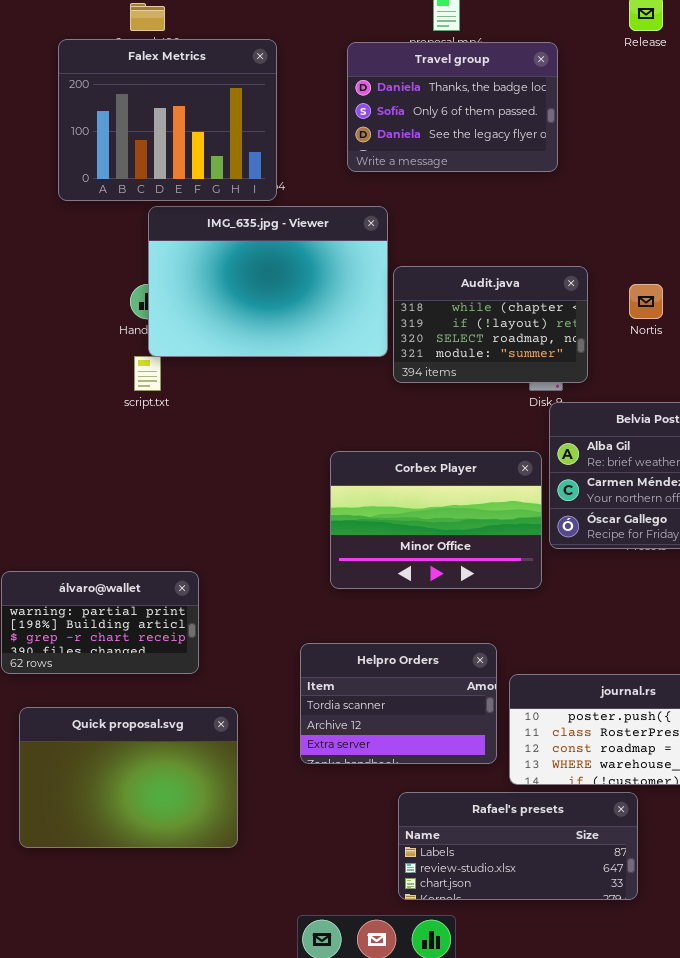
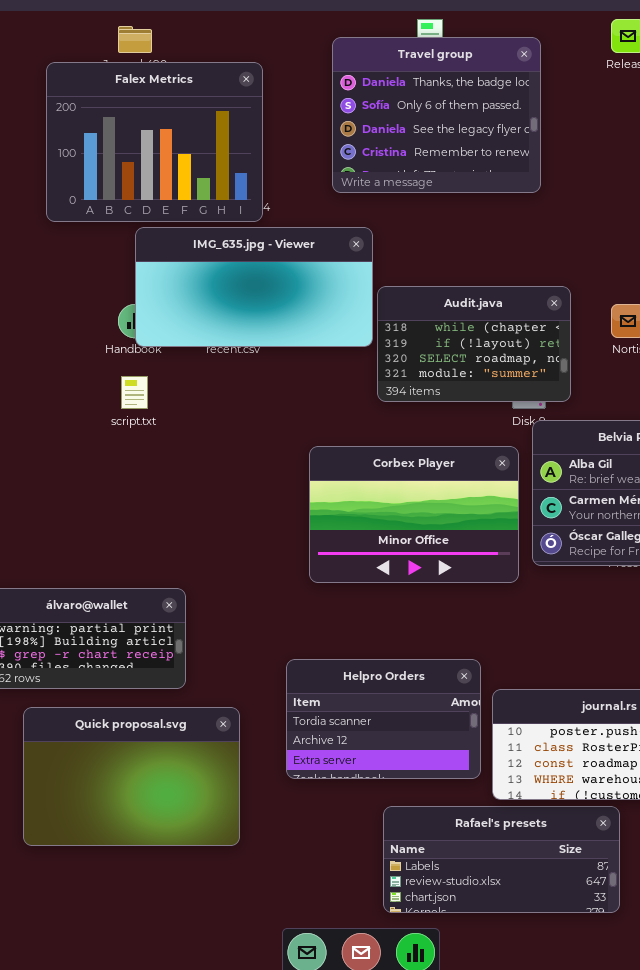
Travel group: [347,42,558,172] -> [332,37,541,193], resized
IMG_635.jpg - Viewer: [148,206,388,357] -> [135,227,373,347], resized
Corbex Player: [330,451,542,589] -> [309,446,519,583], moved
Quick proposal.svg: [19,707,238,848] -> [23,707,240,846], moved

